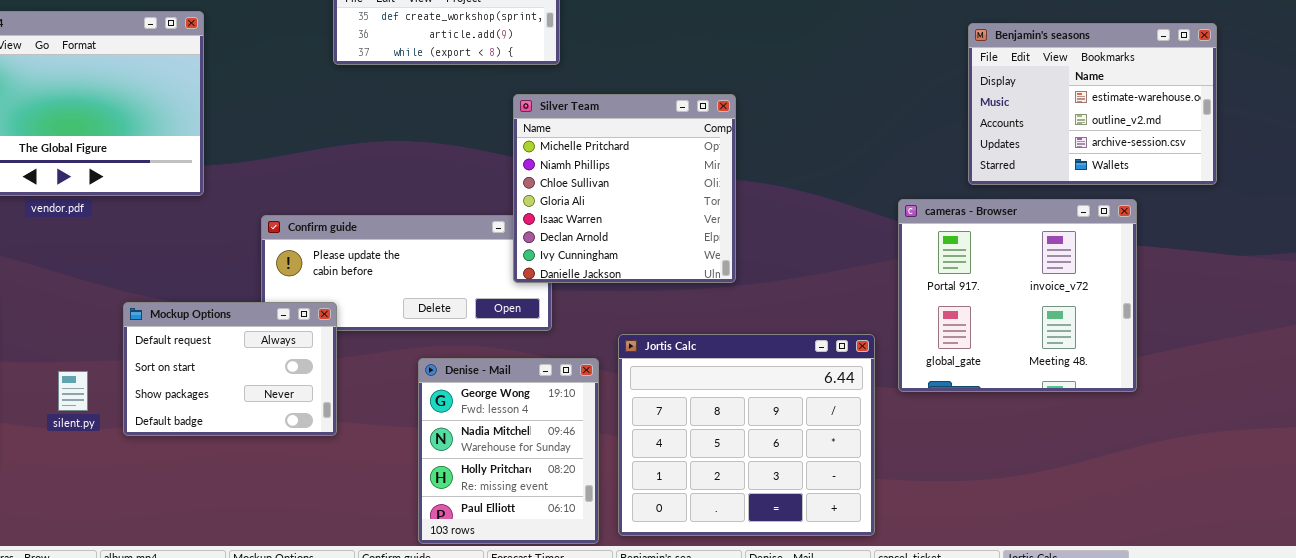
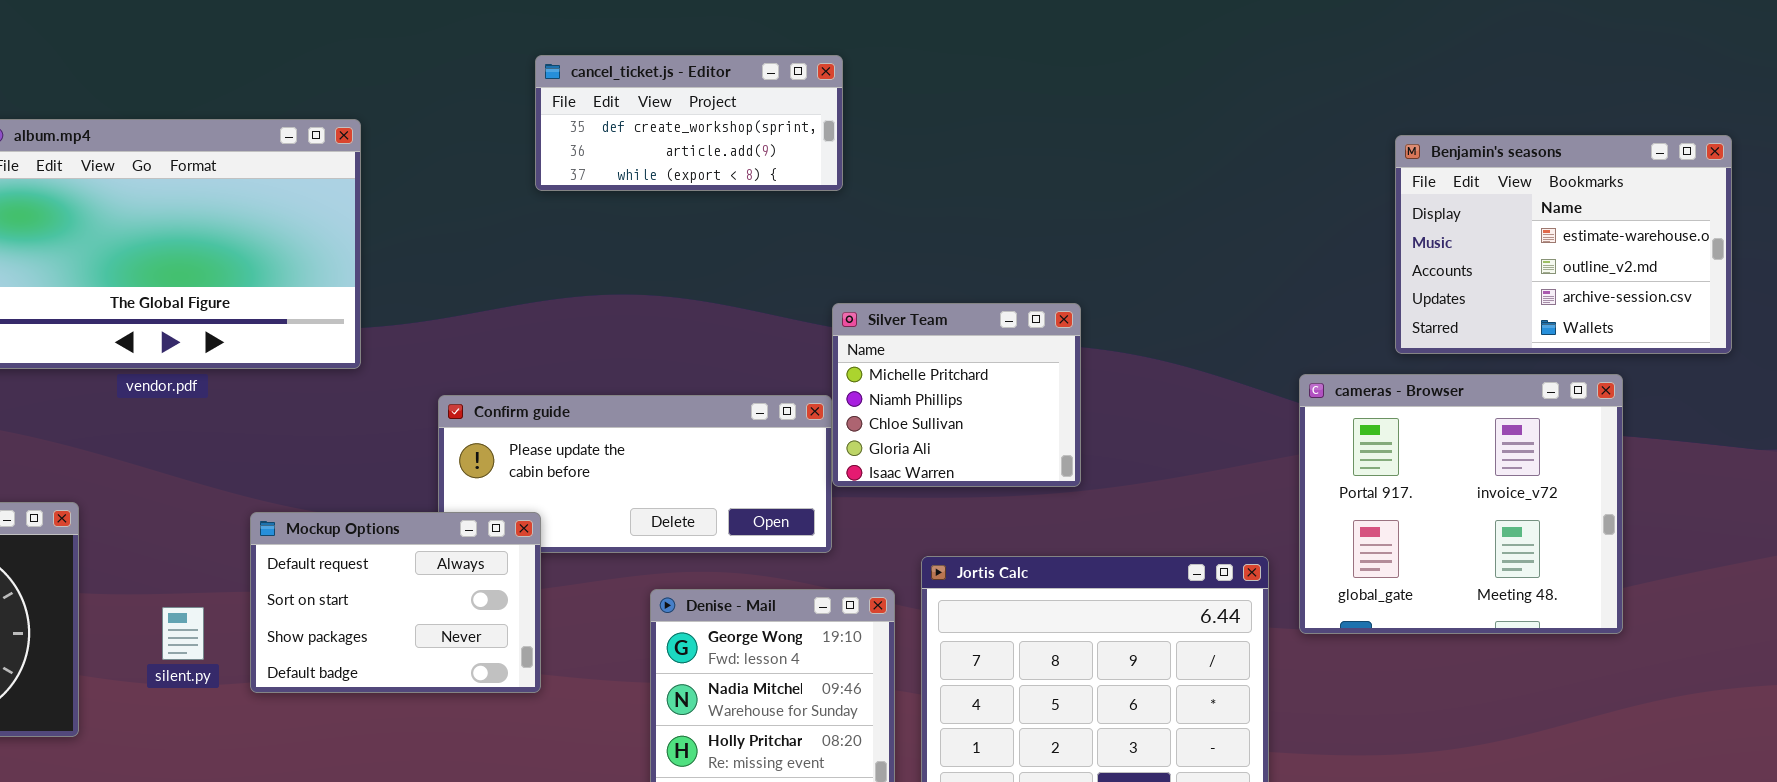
Silver Team: [513,94,736,283] -> [832,303,1081,487], resized

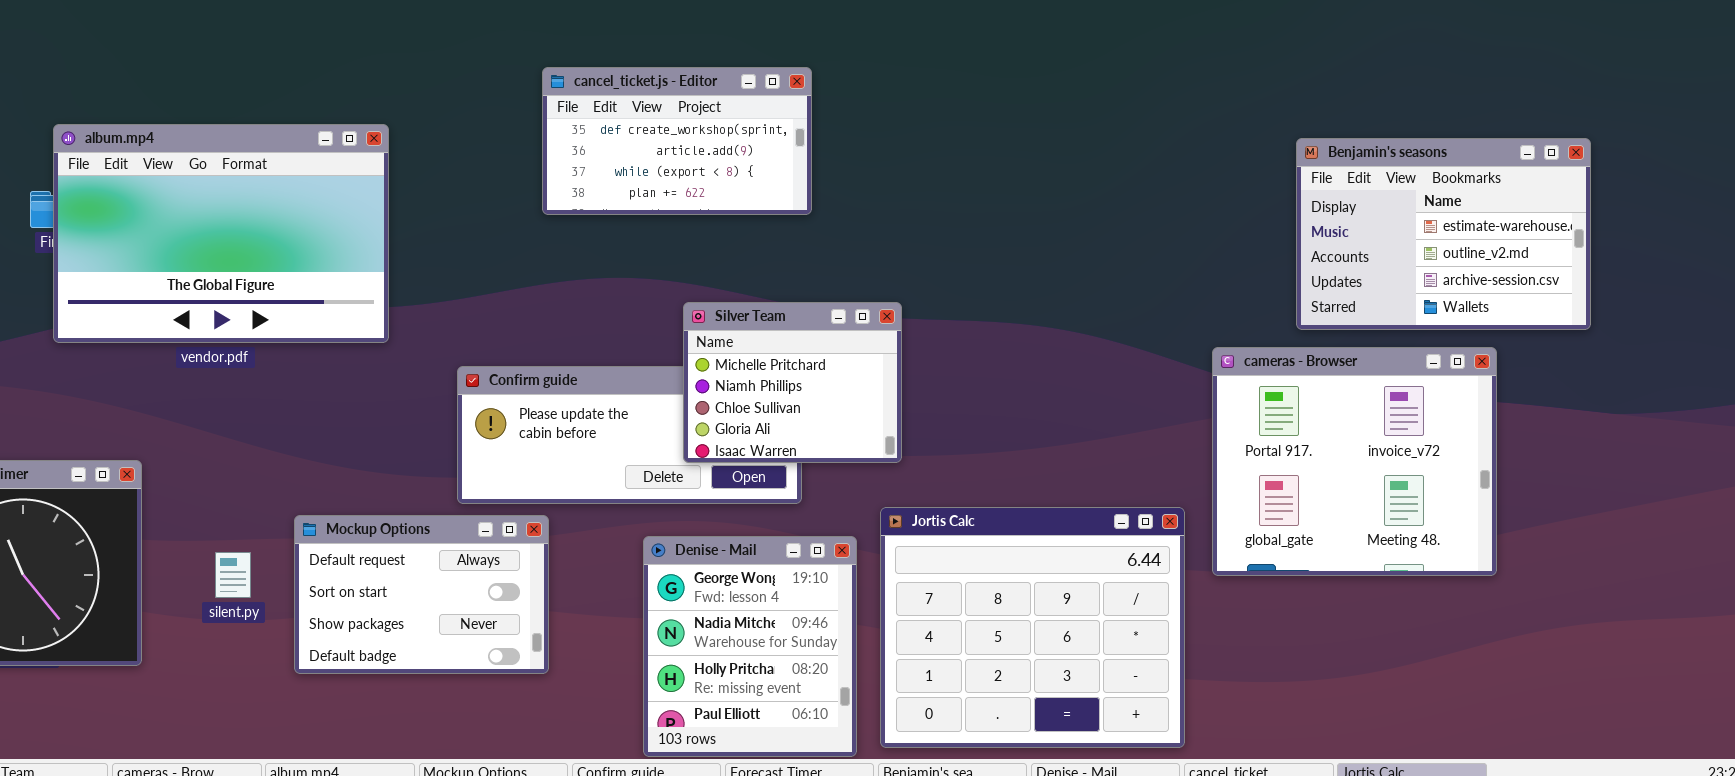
cancel_ticket.js - Editor: [535,55,843,191] -> [542,67,812,215], resized
Silver Team: [832,303,1081,487] -> [683,302,902,463], moved
Mockup Options: [250,512,541,693] -> [294,515,549,674], moved

